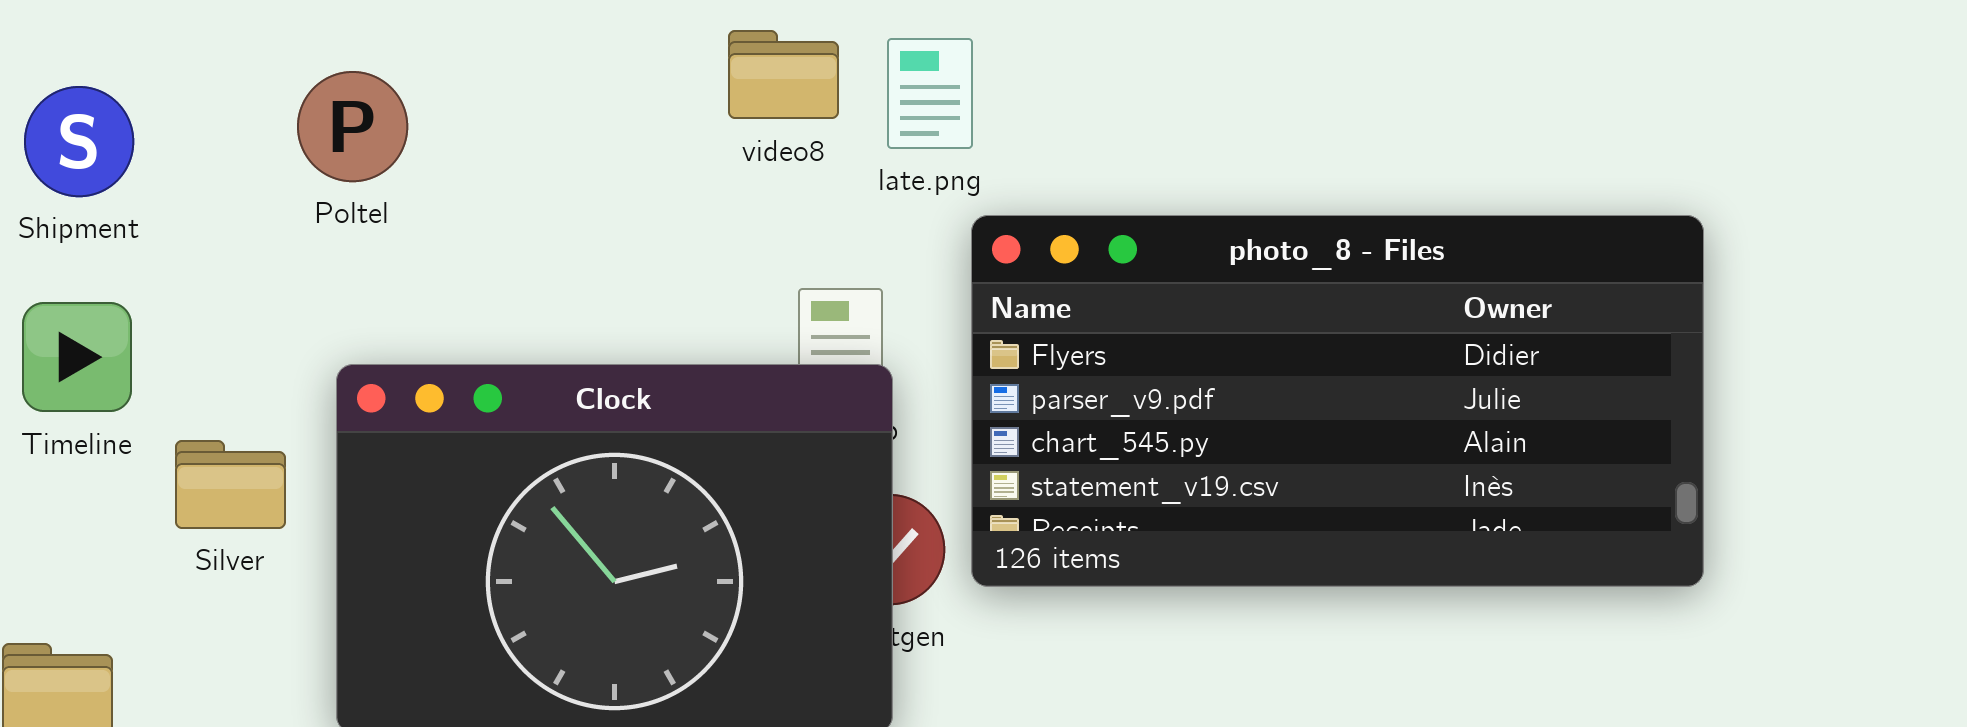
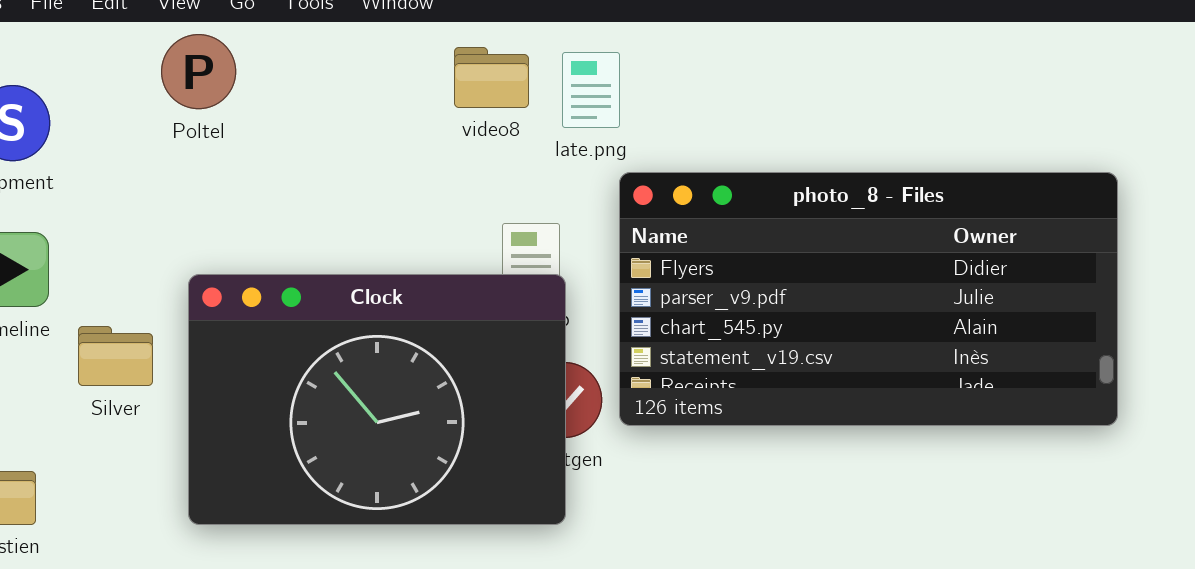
Poltel: [297,71,408,182] -> [161,34,236,109], moved

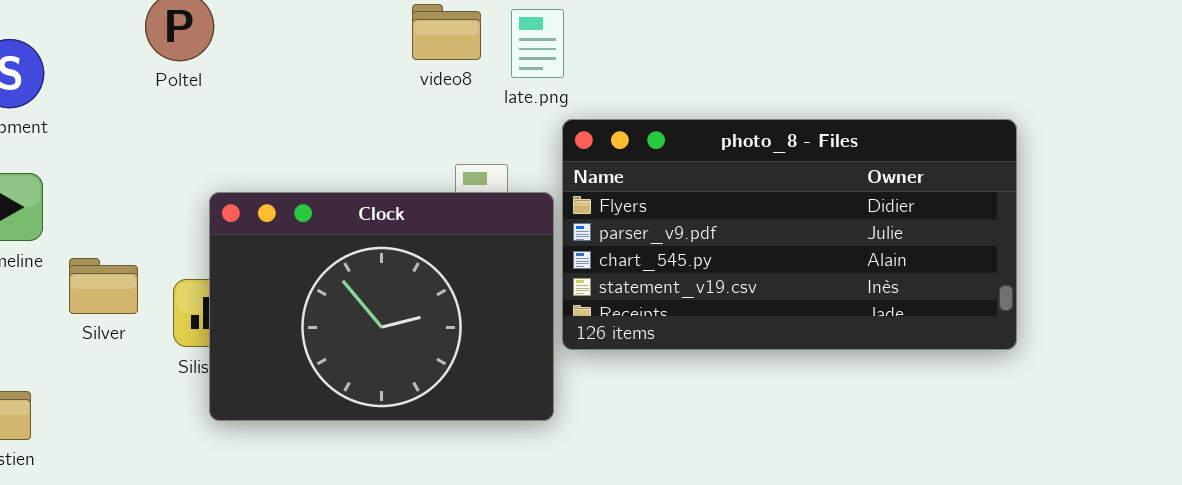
Clock: [188,274,566,525] -> [209,192,554,421], moved

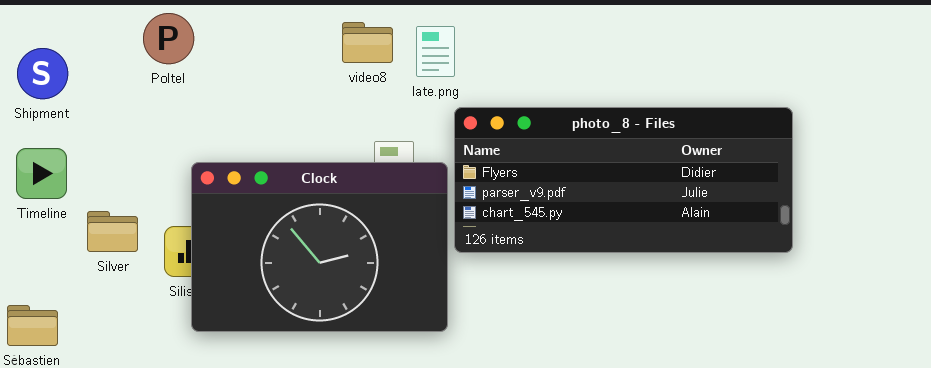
photo_8 - Files: [562,119,1017,350] -> [454,107,793,253], resized

